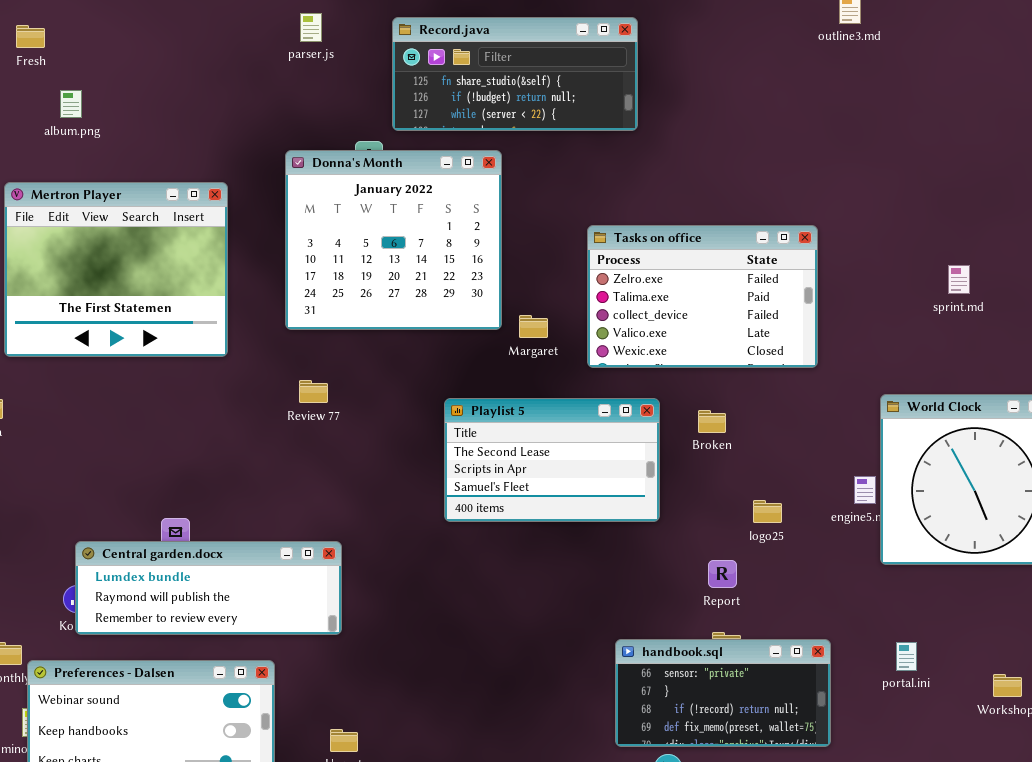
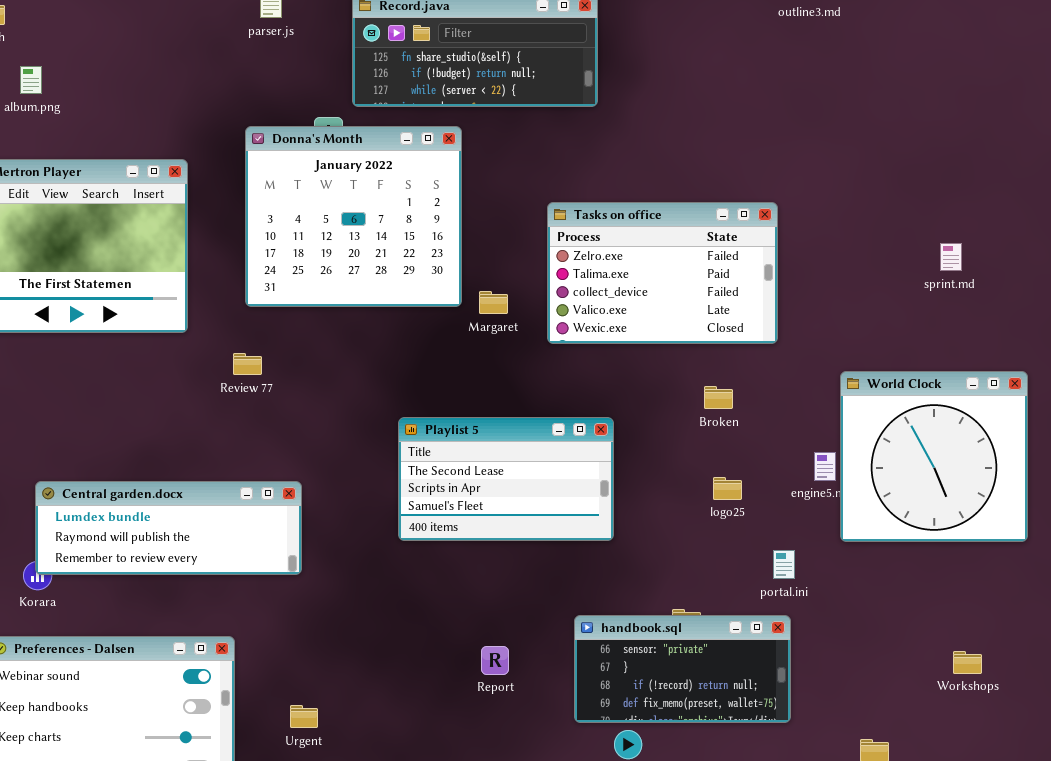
sprint.md: [948,265,970,294] -> [940,243,962,271], moved
Review 77: [299,380,328,403] -> [233,353,262,375], moved
Playlist 5: [444,398,660,522] -> [398,417,614,541], moved
Broken: [698,410,726,433] -> [704,386,733,409], moved
Central garden.docx: [75,541,342,635] -> [35,481,302,575], moved
Report: [708,560,737,588] -> [481,646,509,675], moved
portal.ini: [896,642,917,671] -> [773,550,795,579], moved

